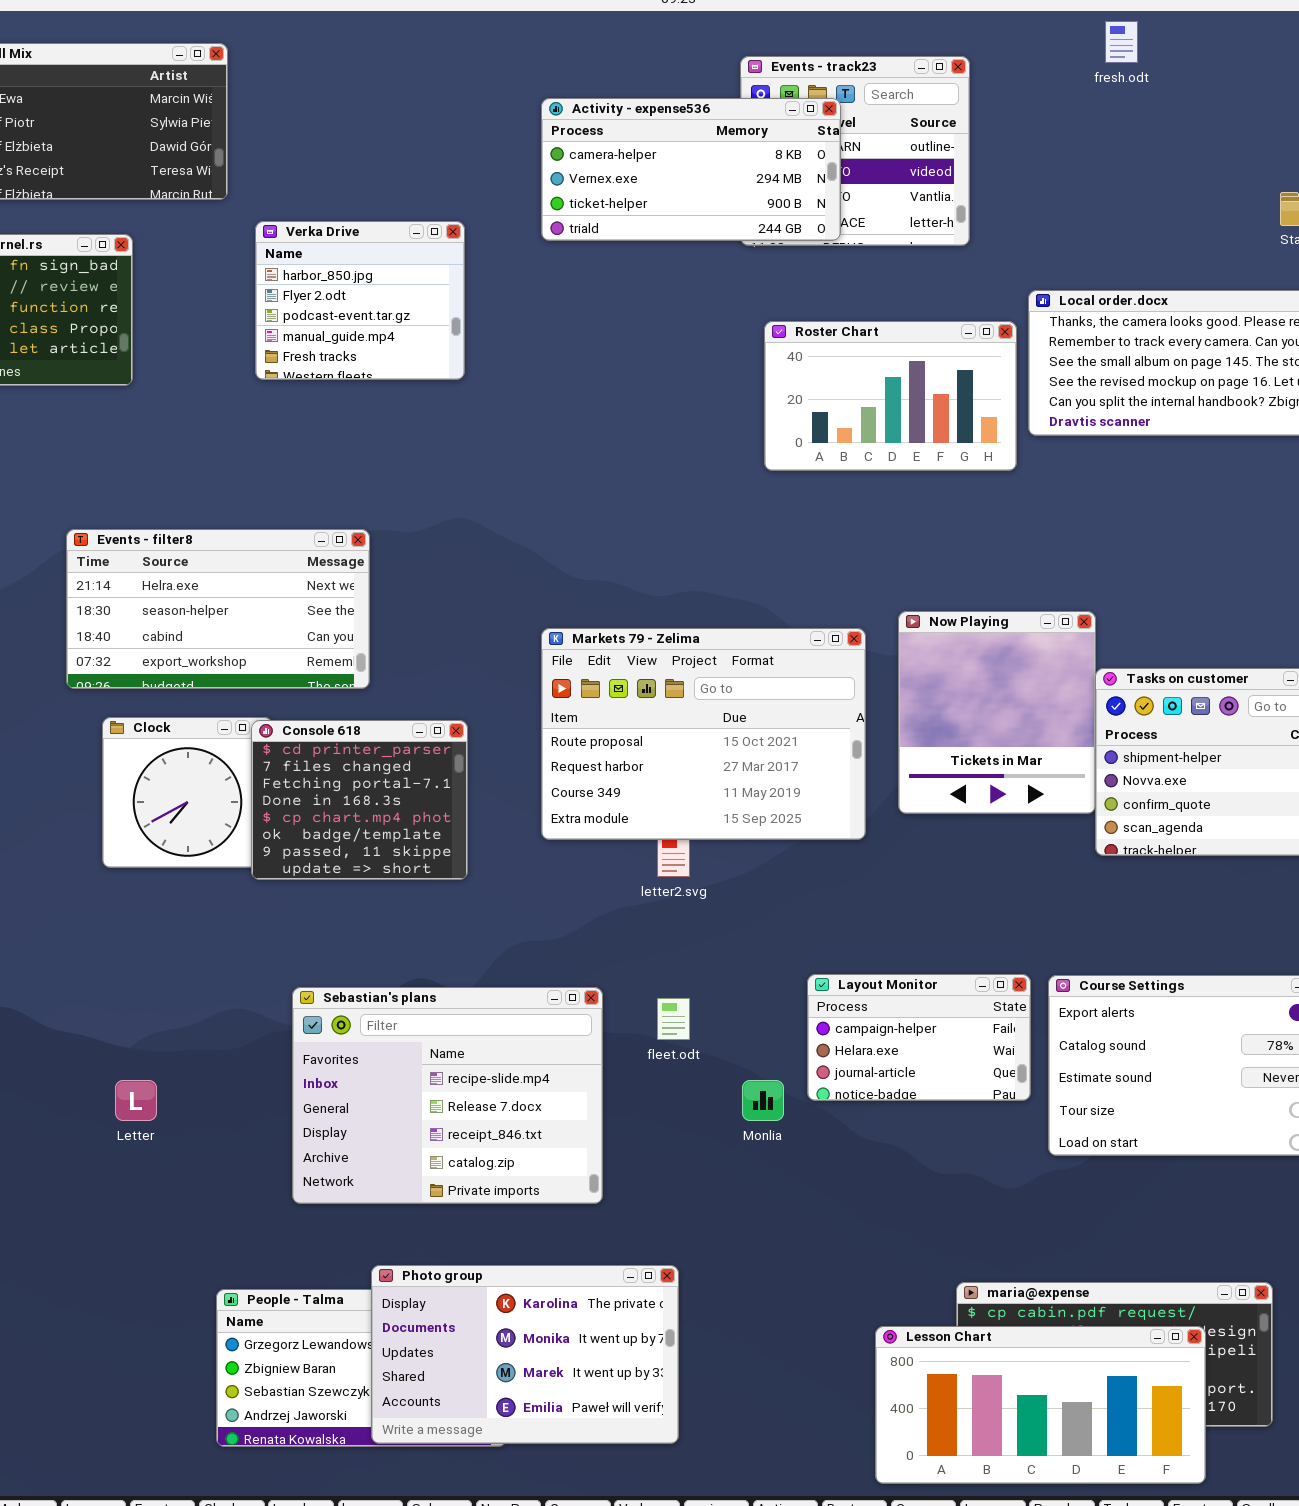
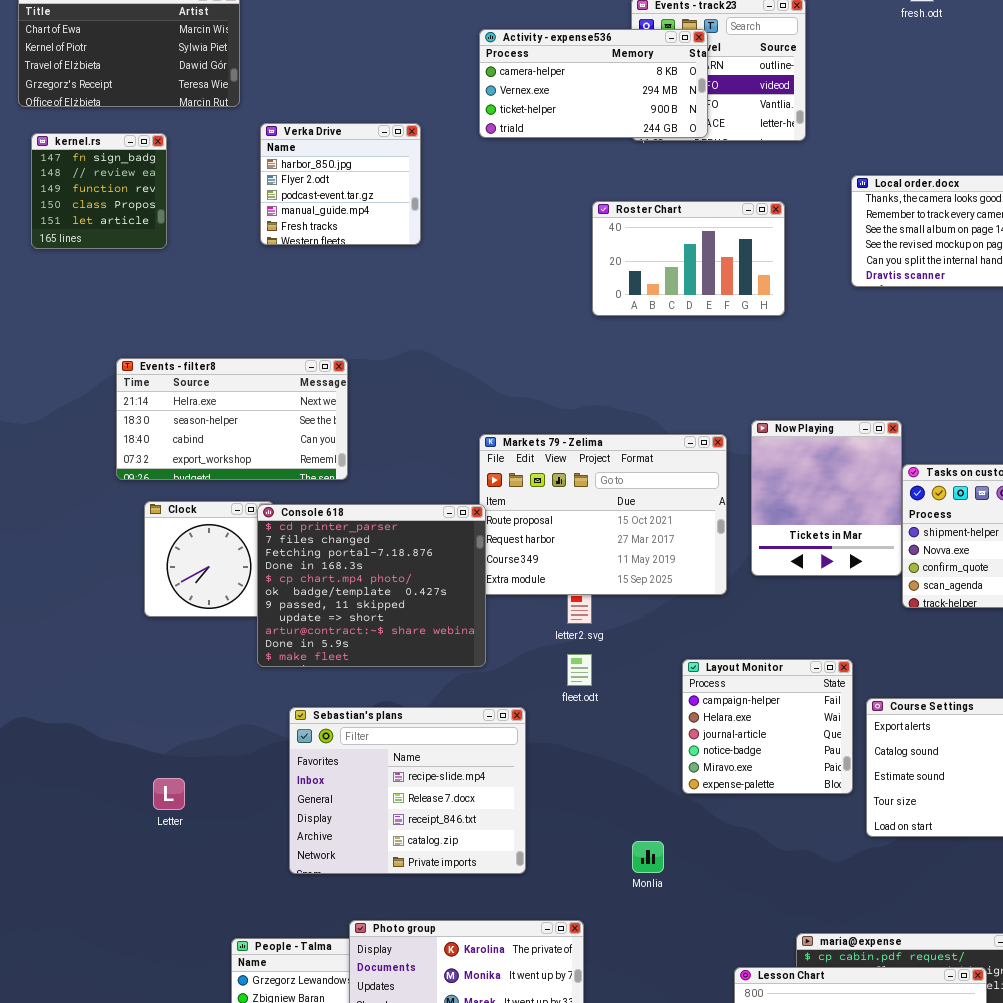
Roster Chart: [764,321,1017,471] -> [592,201,785,316], moved
Console 618: [251,720,468,880] -> [257,504,486,667], resized
Layout Monitor: [807,974,1031,1101] -> [682,659,853,794], resized
fleet.odt: [657,998,690,1040] -> [567,654,592,686], moved
Monlia: [742,1080,784,1121] -> [632,841,664,873], moved

